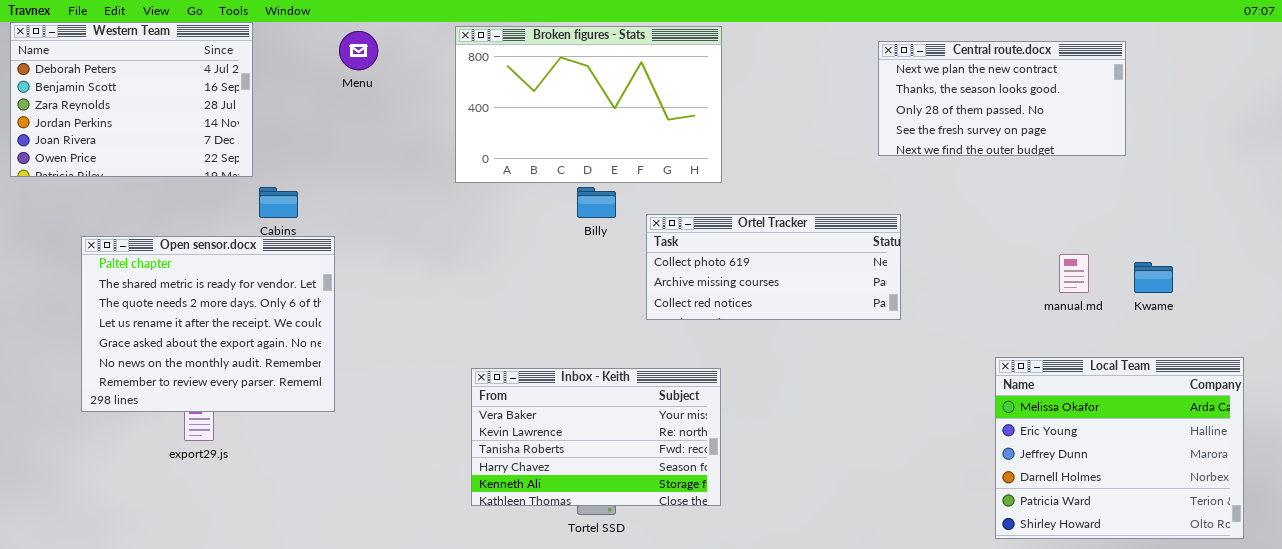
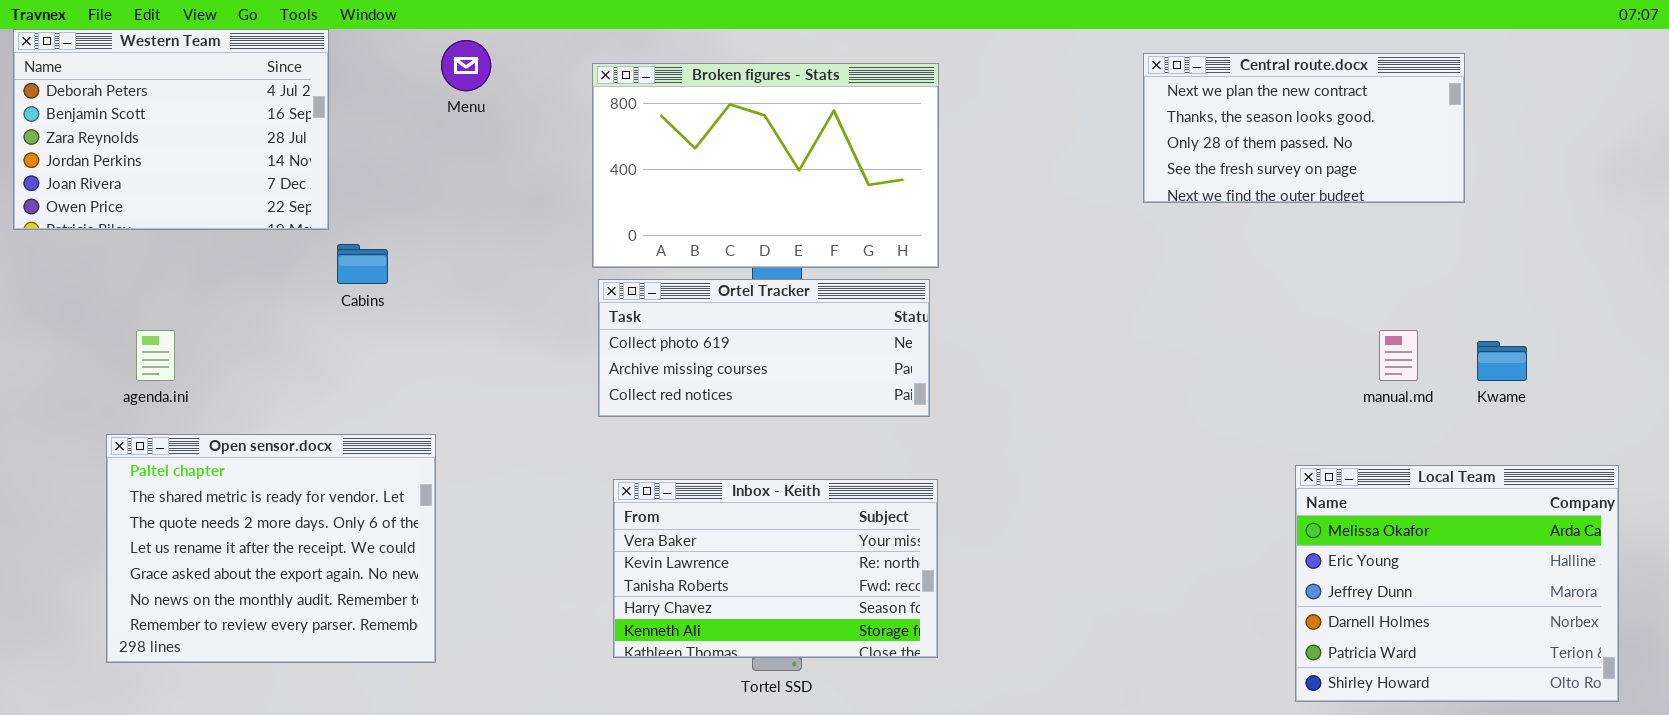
Broken figures - Stats: [455,26,722,183] -> [592,63,939,268], moved
Ortel Tracker: [646,214,901,320] -> [598,279,930,417], moved
Open sensor.docx: [81,236,335,412] -> [106,434,436,663], moved

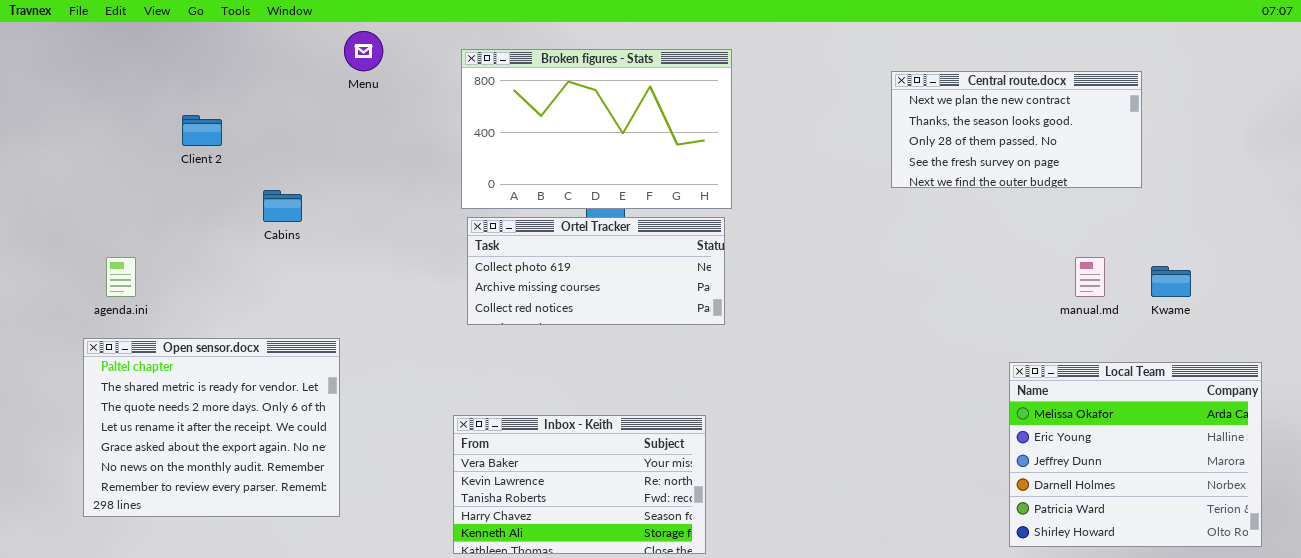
Western Team: [13,29,329,230] -> none, closed
Central route.docx: [1143,53,1465,203] -> [891,71,1142,188], moved
Inbox - Keith: [613,479,938,658] -> [453,415,706,554], moved

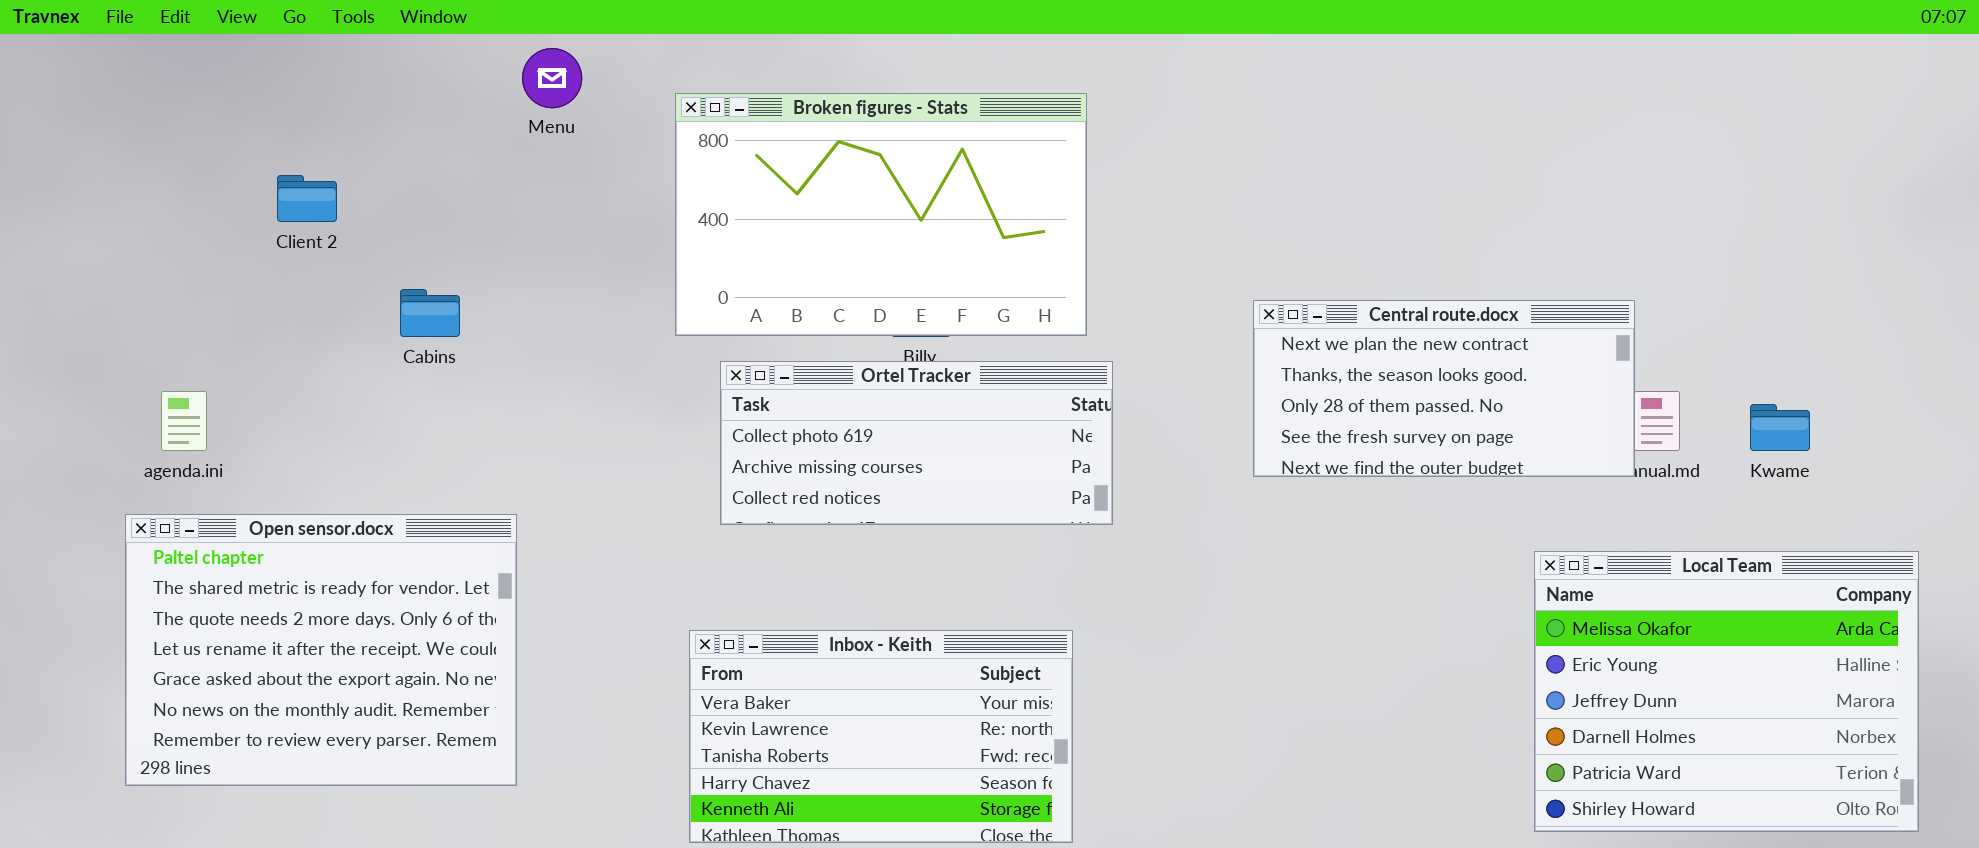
Broken figures - Stats: [461,49,732,209] -> [675,93,1087,336], moved
Central route.docx: [891,71,1142,188] -> [1253,300,1635,477], moved
Ortel Tracker: [467,217,725,325] -> [720,361,1113,525], moved

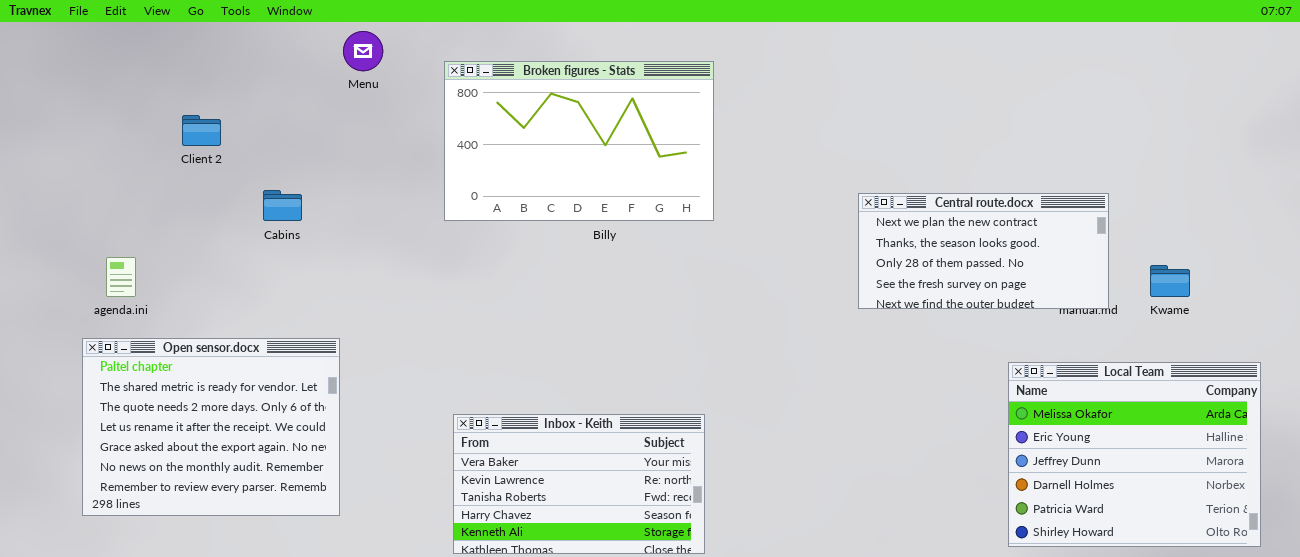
Central route.docx: [1253,300,1635,477] -> [858,193,1109,309], moved
Ortel Tracker: [720,361,1113,525] -> none, closed

